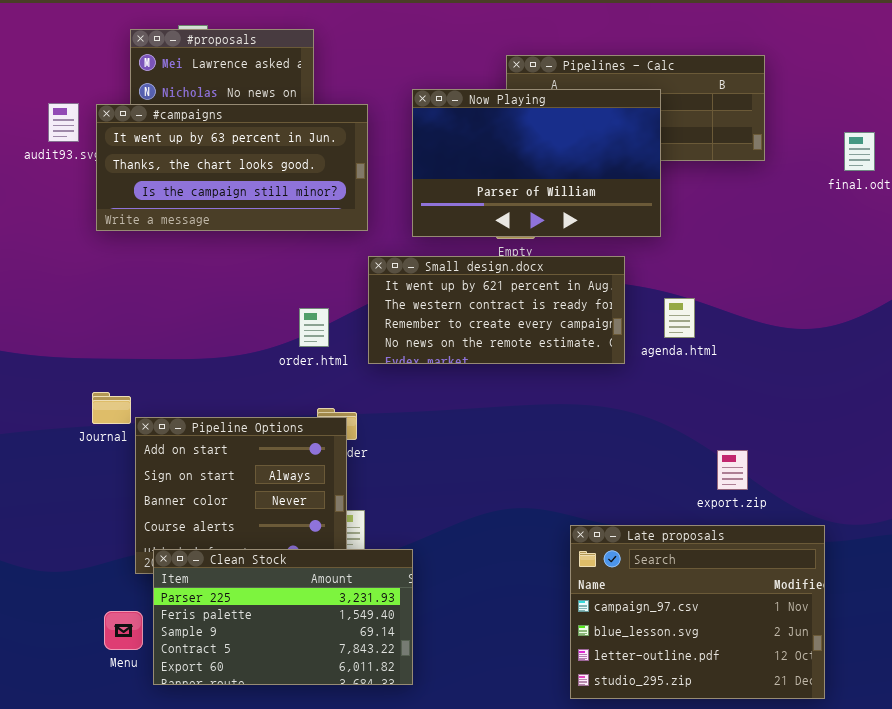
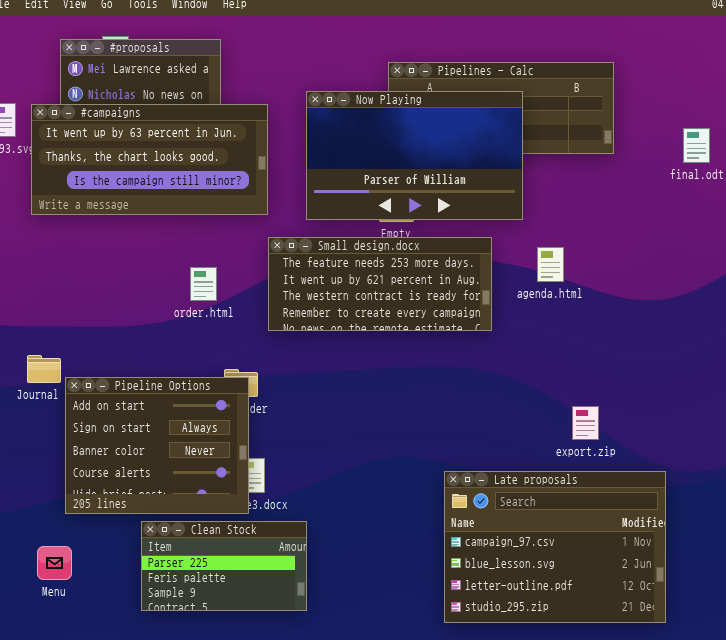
Small design.docx: [368,256,625,364] -> [268,237,492,331], scrolled up 1 row
agenda.html: [664,298,695,338] -> [537,247,564,282], moved
order.html: [299,308,329,347] -> [190,267,217,301], moved
Clean Stock: [153,549,413,685] -> [141,521,307,611], resized

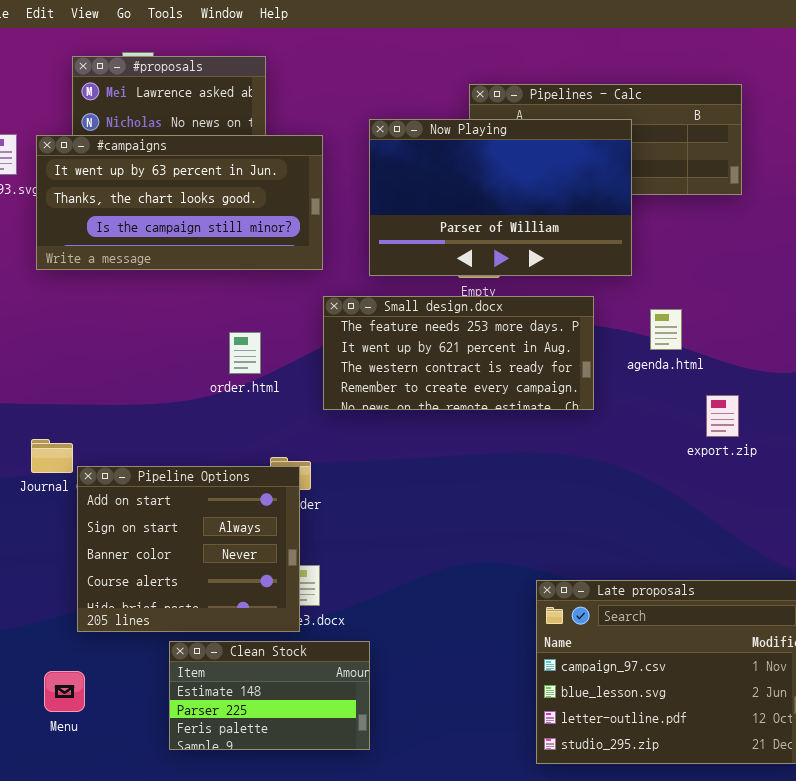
export.zip: [572,406,599,440] -> [706,395,739,437], moved
Clean Stock: [141,521,307,611] -> [169,641,370,750], scrolled up 1 row

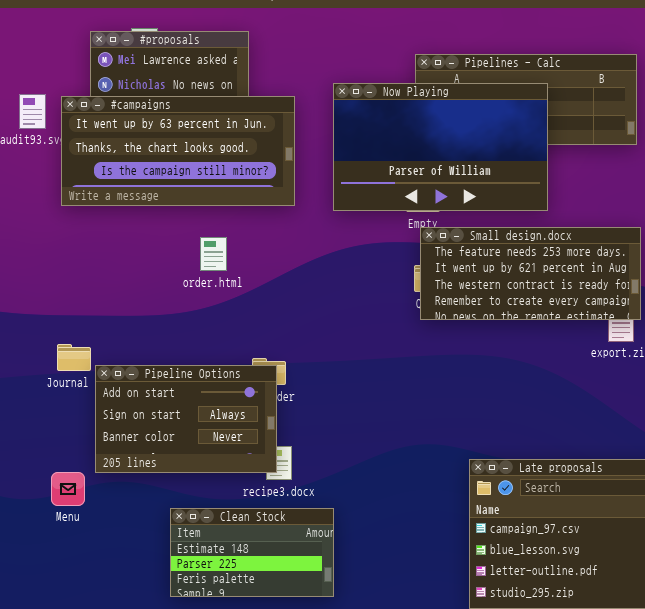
Small design.docx: [323,296,594,410] -> [420,227,641,320], moved
order.html: [229,332,261,374] -> [200,237,227,271], moved
Pipeline Options: [77,466,300,632] -> [95,365,277,473], resized
Menu: [44,671,85,712] -> [51,472,85,506], moved

